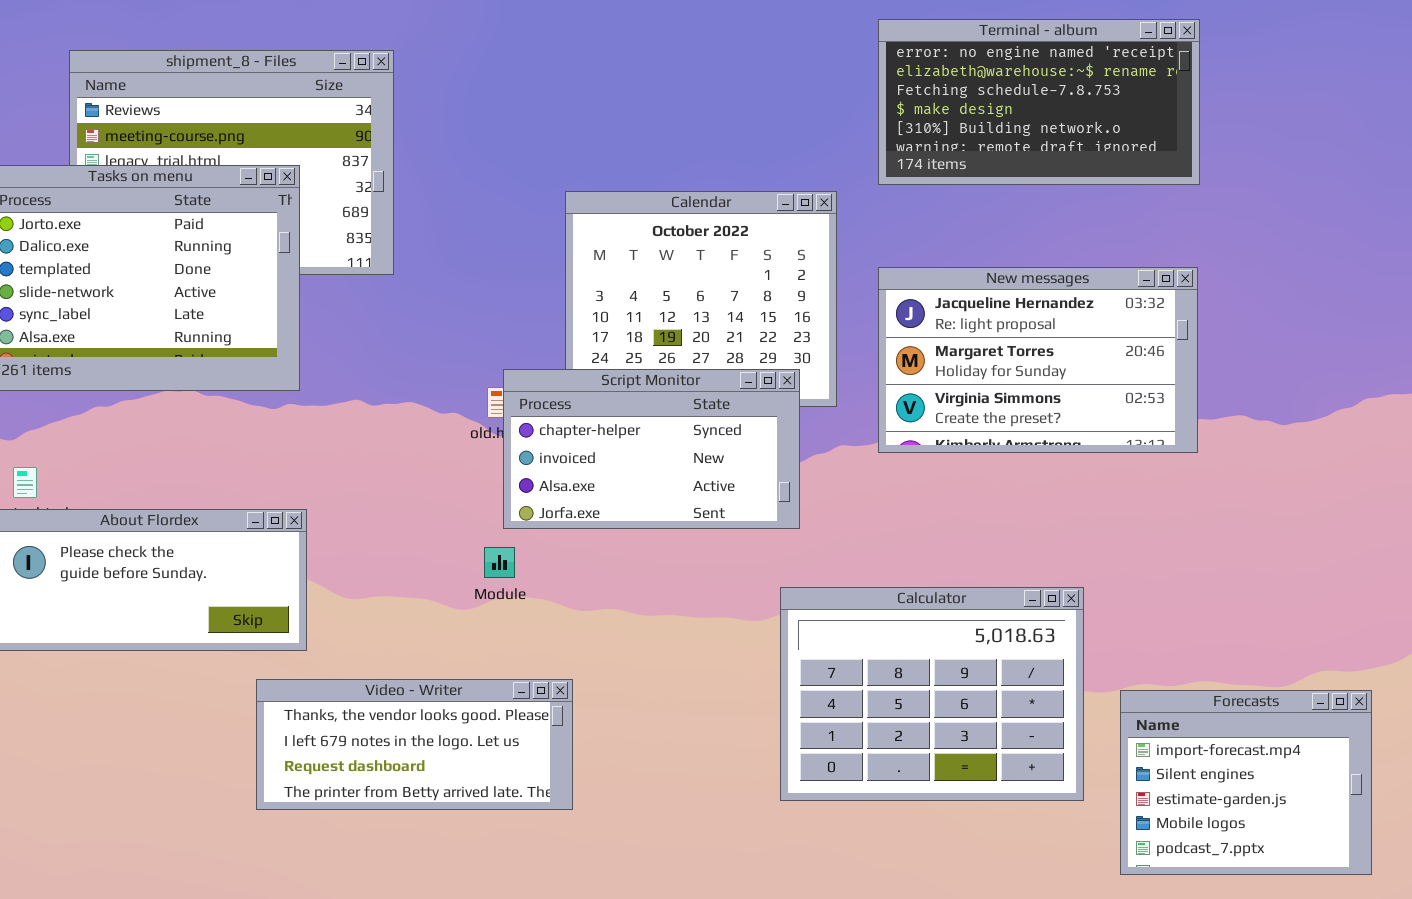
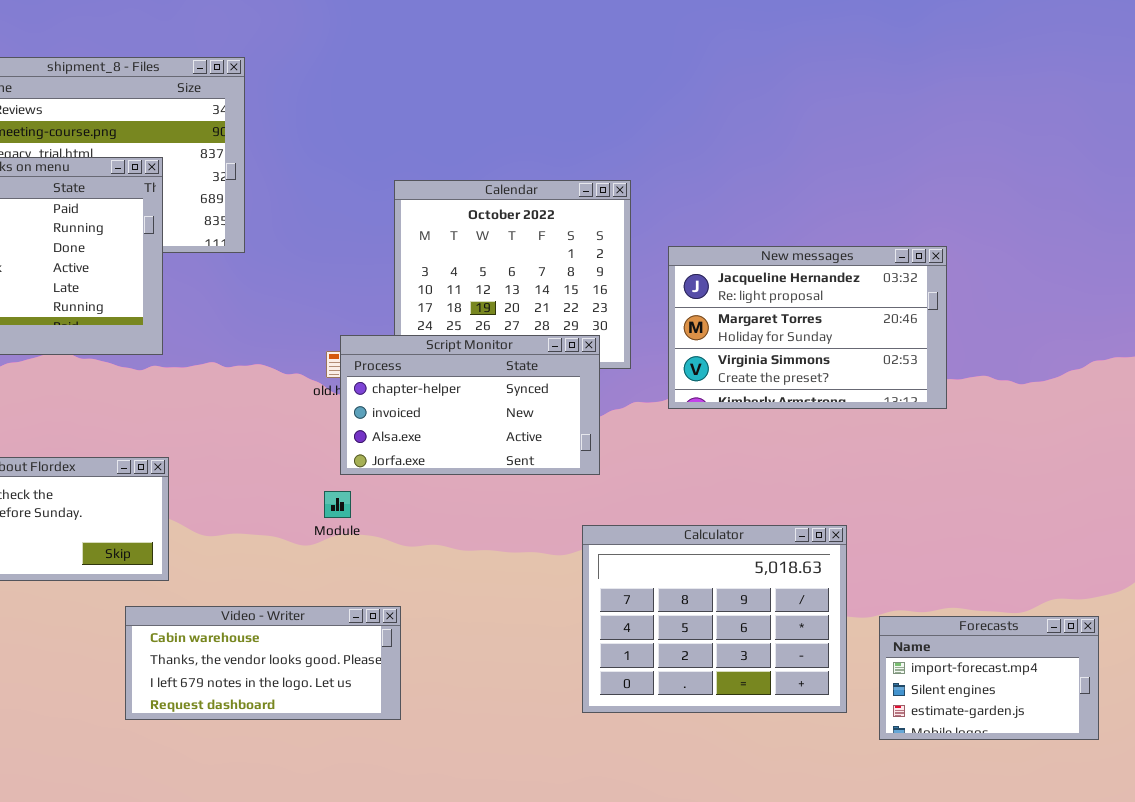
Terminal - album: [878,19,1200,185] -> none, closed
Video - Writer: [256,679,573,810] -> [125,606,401,720], scrolled up 1 row
Forecasts: [1120,690,1372,875] -> [879,616,1099,740], resized

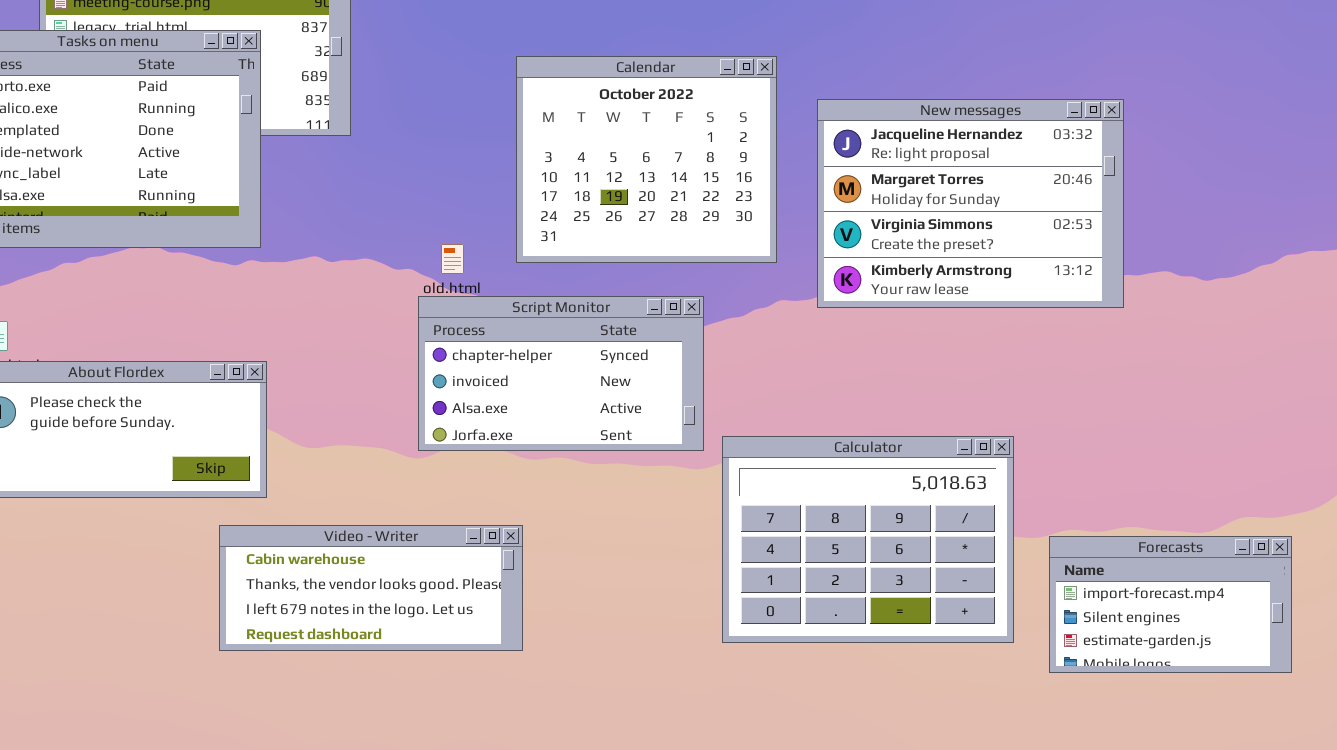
New messages: [668,246,947,409] -> [817,99,1124,308], resized
Script Monitor: [340,335,600,475] -> [418,296,704,451], moved

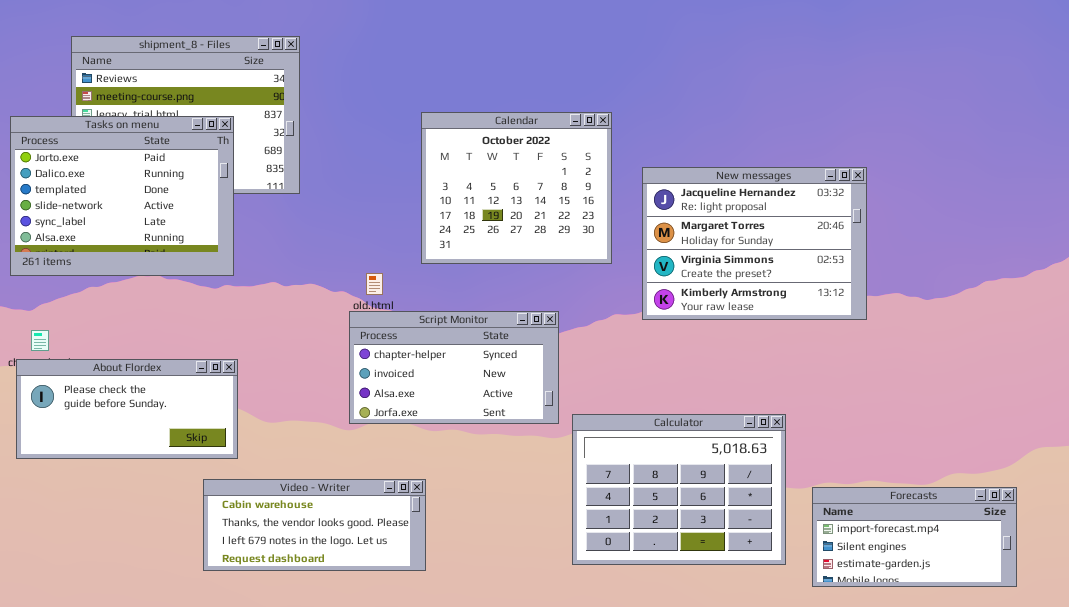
Calendar: [516,56,777,263] -> [421,112,612,264], moved
Forecasts: [1049,536,1292,673] -> [812,487,1017,587], resized

